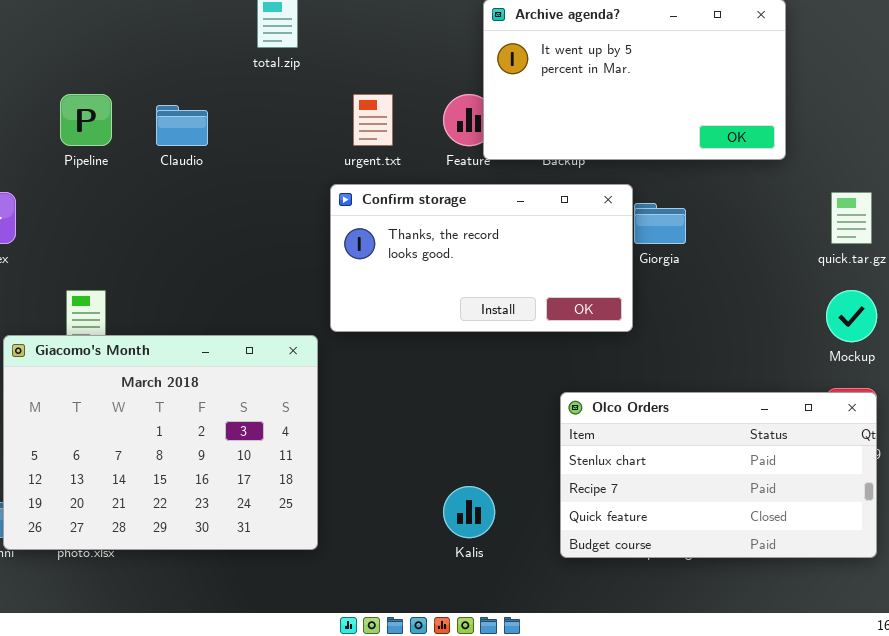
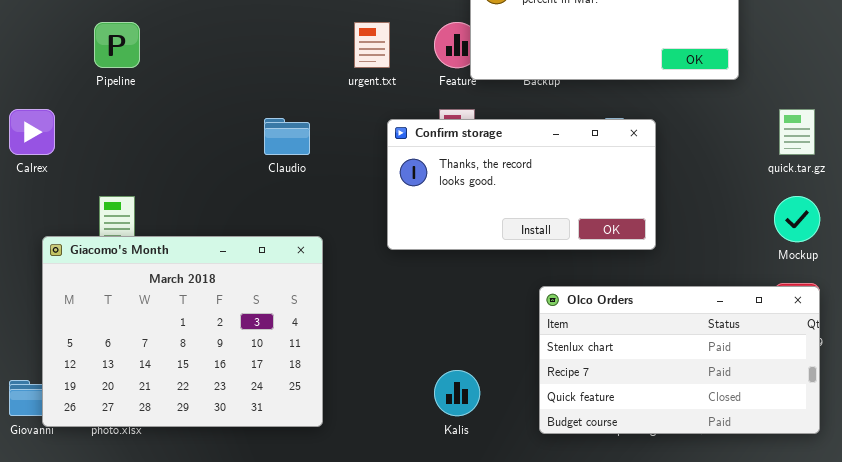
Claudio: [156,105,208,146] -> [264,118,310,155], moved
Confirm storage: [330,184,633,332] -> [387,119,656,250], moved

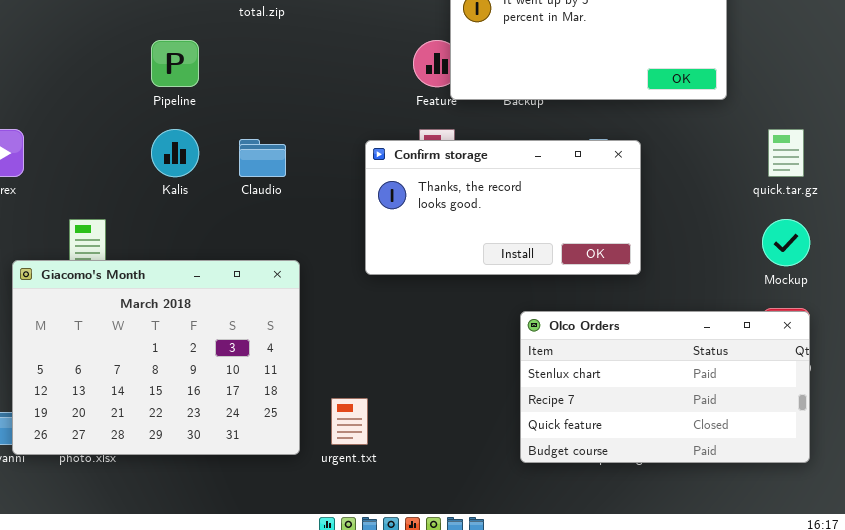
Pipeline: [94,22,140,68] -> [151,40,199,87], moved
urgent.txt: [354,22,390,68] -> [331,398,368,445], moved
Kalis: [434,370,480,416] -> [151,129,199,177], moved

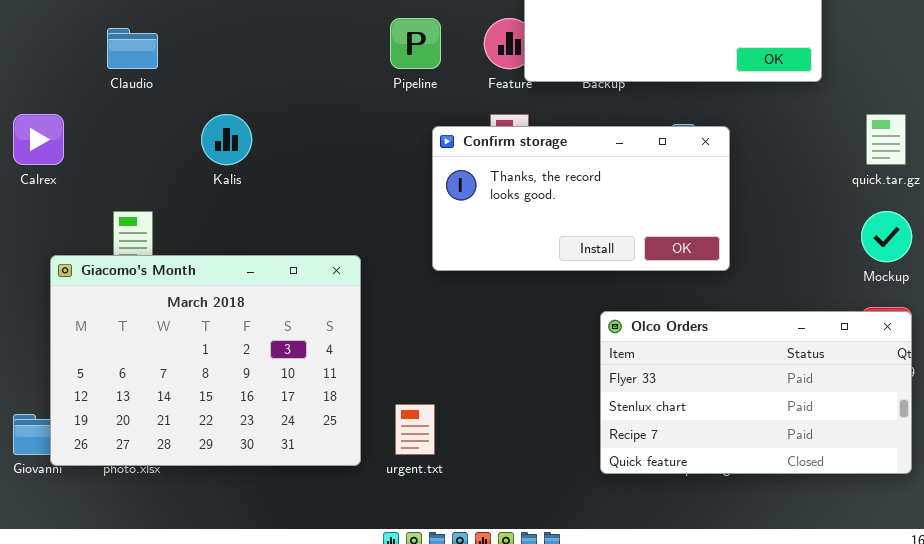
Pipeline: [151,40,199,87] -> [390,18,441,69], moved
Claudio: [239,139,286,177] -> [107,28,158,69], moved
Olco Orders: [520,311,810,463] -> [600,311,912,474], scrolled up 1 row

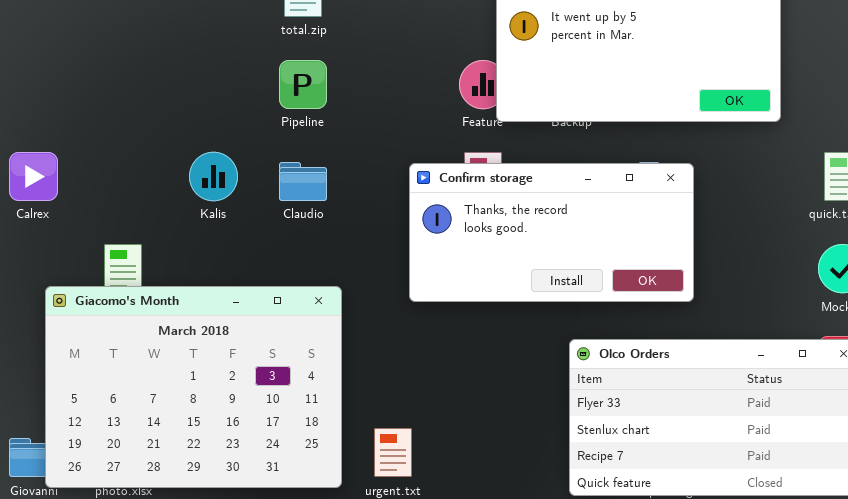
Pipeline: [390,18,441,69] -> [279,60,327,109], moved
Claudio: [107,28,158,69] -> [279,162,327,201], moved

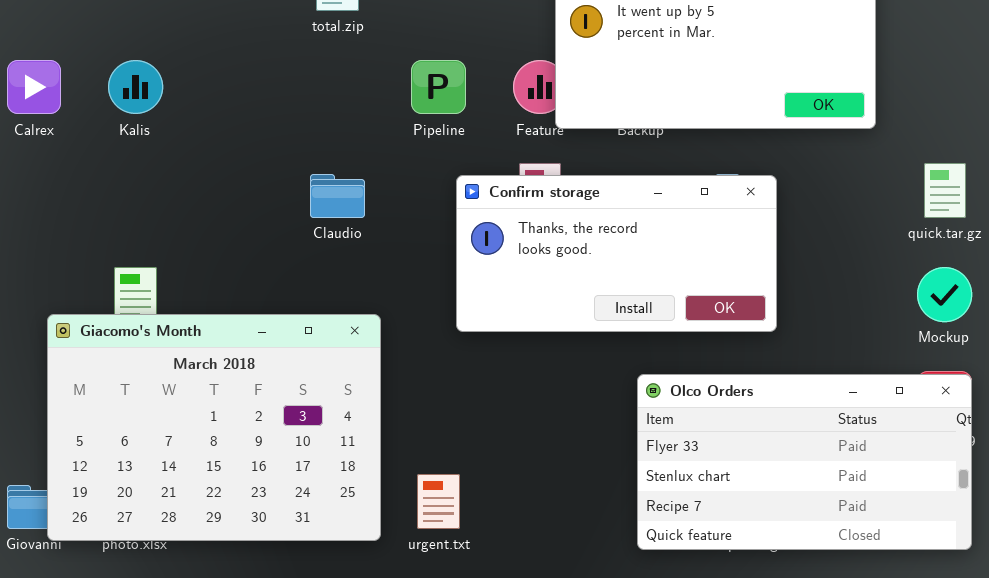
Pipeline: [279,60,327,109] -> [411,60,466,114], moved
Calrex: [9,152,58,201] -> [7,60,61,114], moved
Kalis: [189,152,238,201] -> [108,60,163,114], moved

